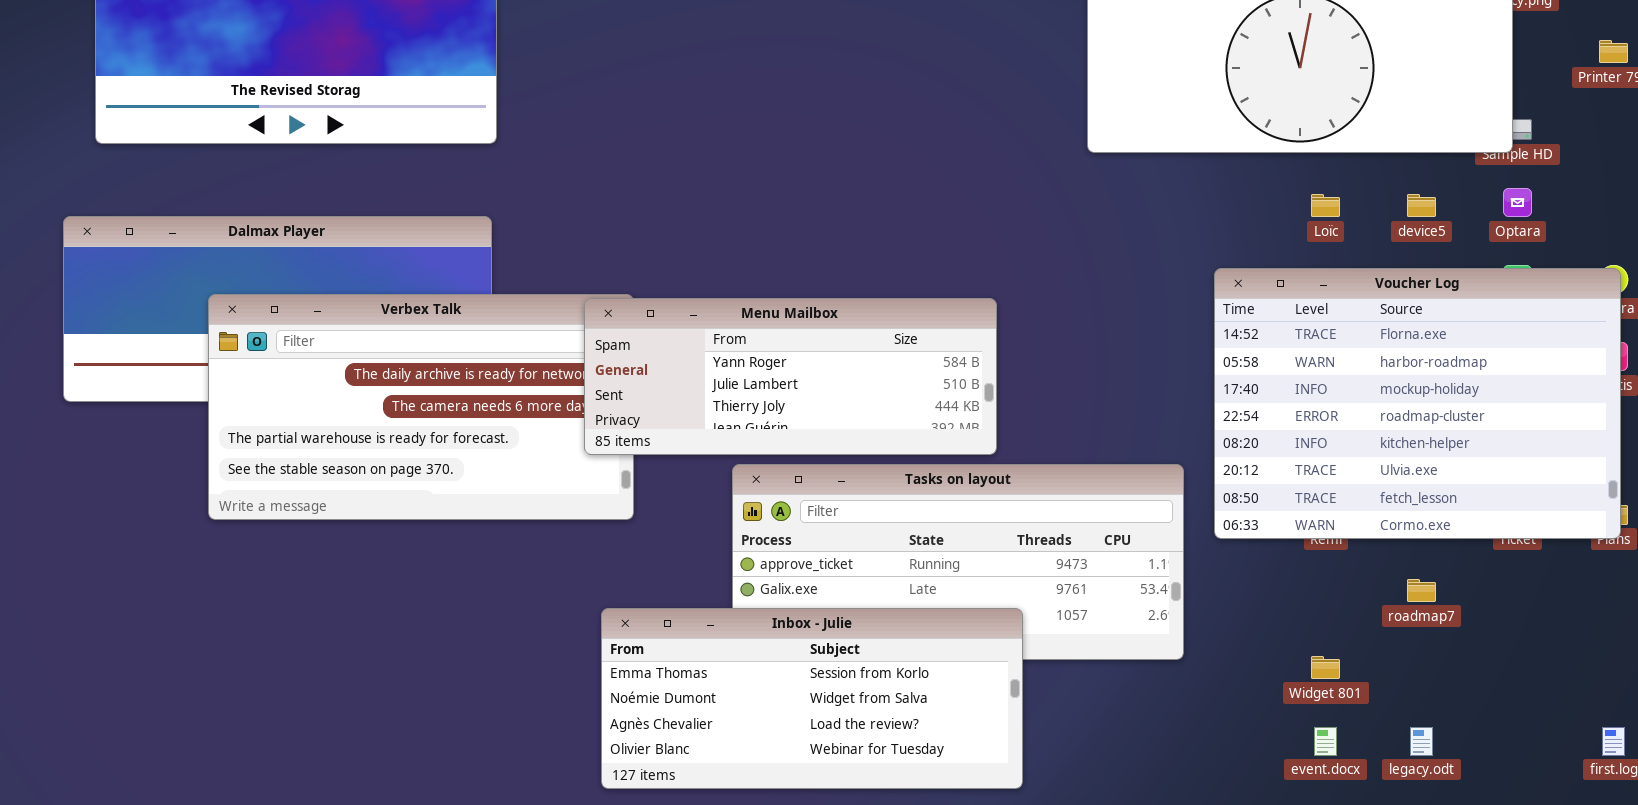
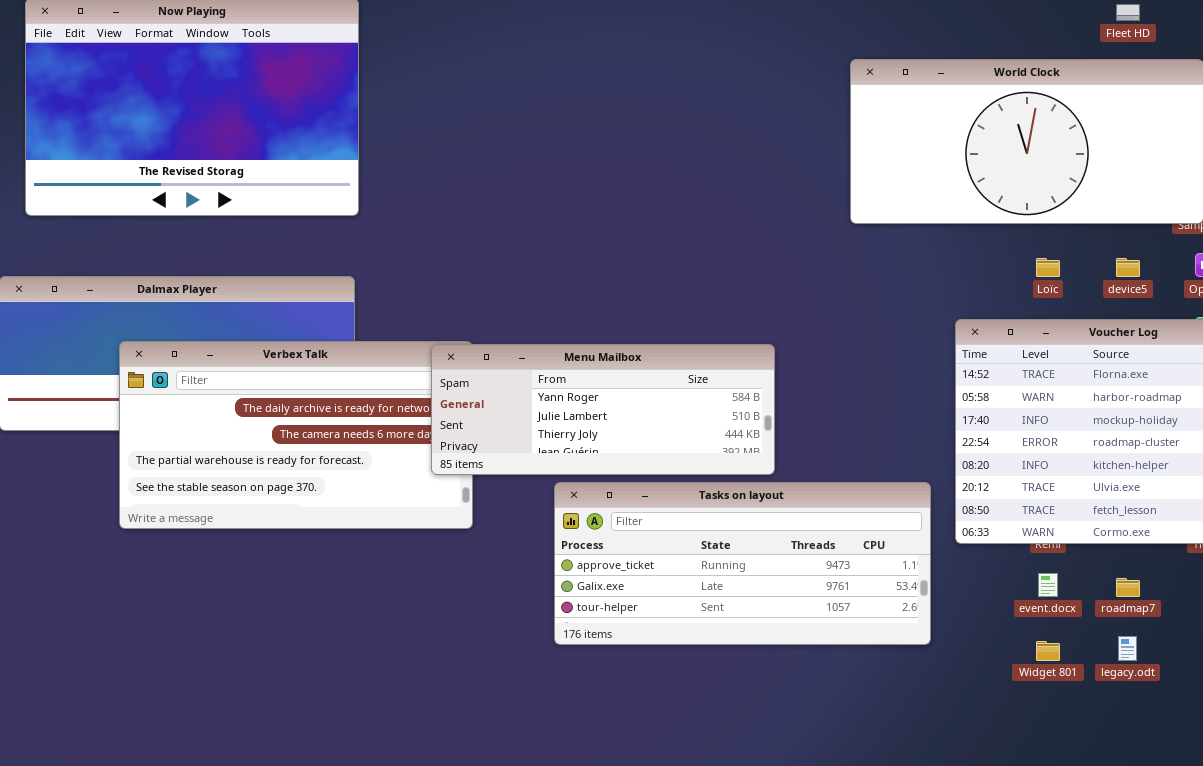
Inbox - Julie: [601,608,1023,789] -> none, closed
event.docx: [1314,727,1337,756] -> [1038,573,1058,597], moved
legacy.odt: [1410,727,1433,756] -> [1118,636,1137,661], moved

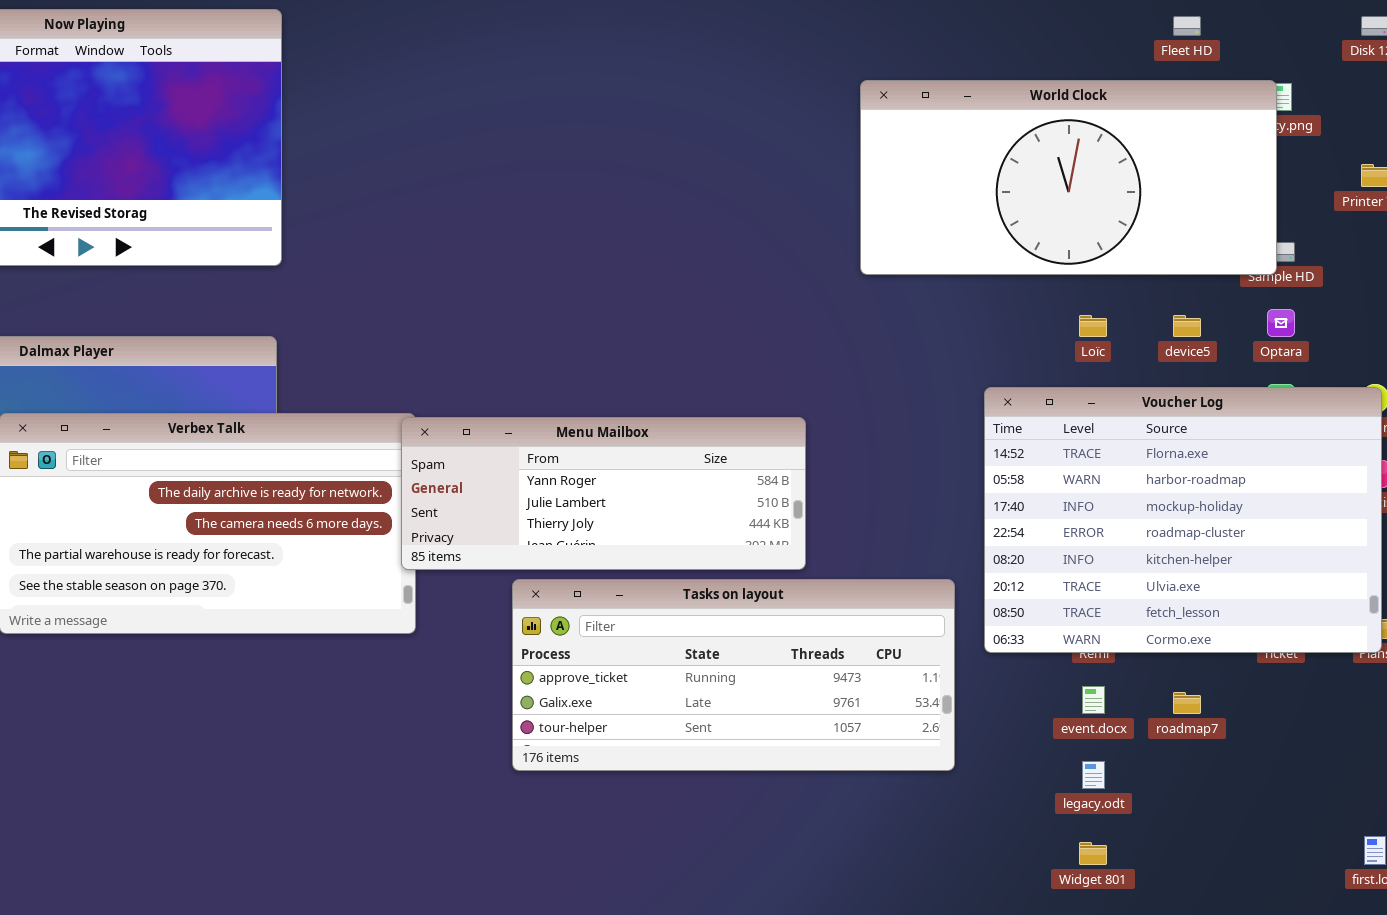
Menu Mailbox: [431,344,775,475] -> [401,417,806,570], moved
legacy.odt: [1118,636,1137,661] -> [1082,761,1105,789], moved
Widget 801: [1036,641,1060,661] -> [1079,842,1107,865], moved

